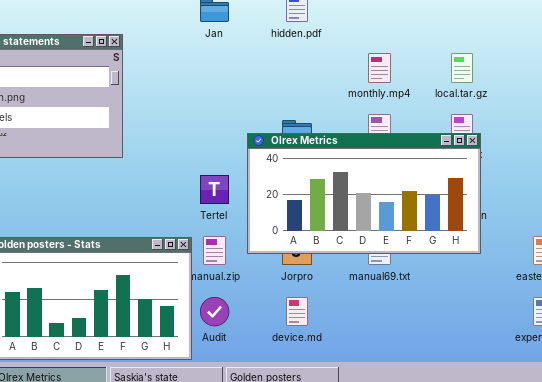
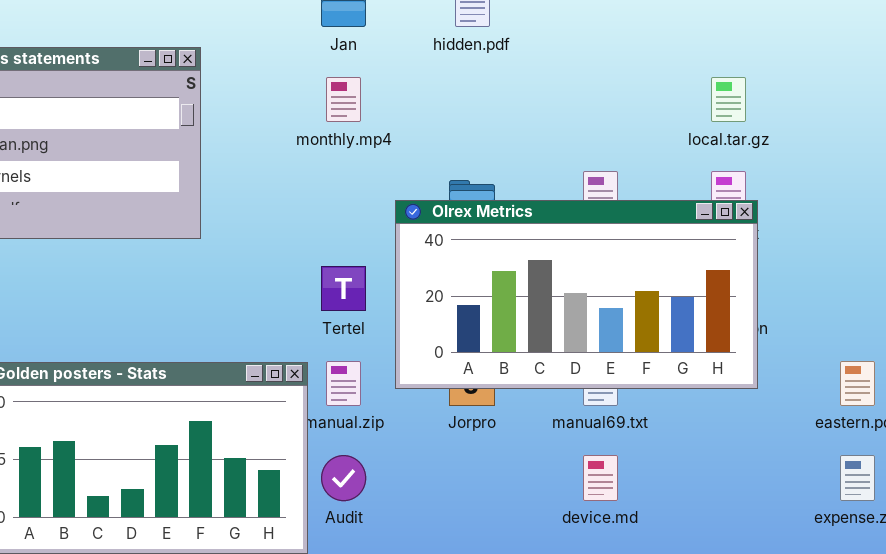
monthly.mp4: [368,53,391,83] -> [326,77,361,122], moved
device.md: [286,297,308,326] -> [583,455,618,501], moved

